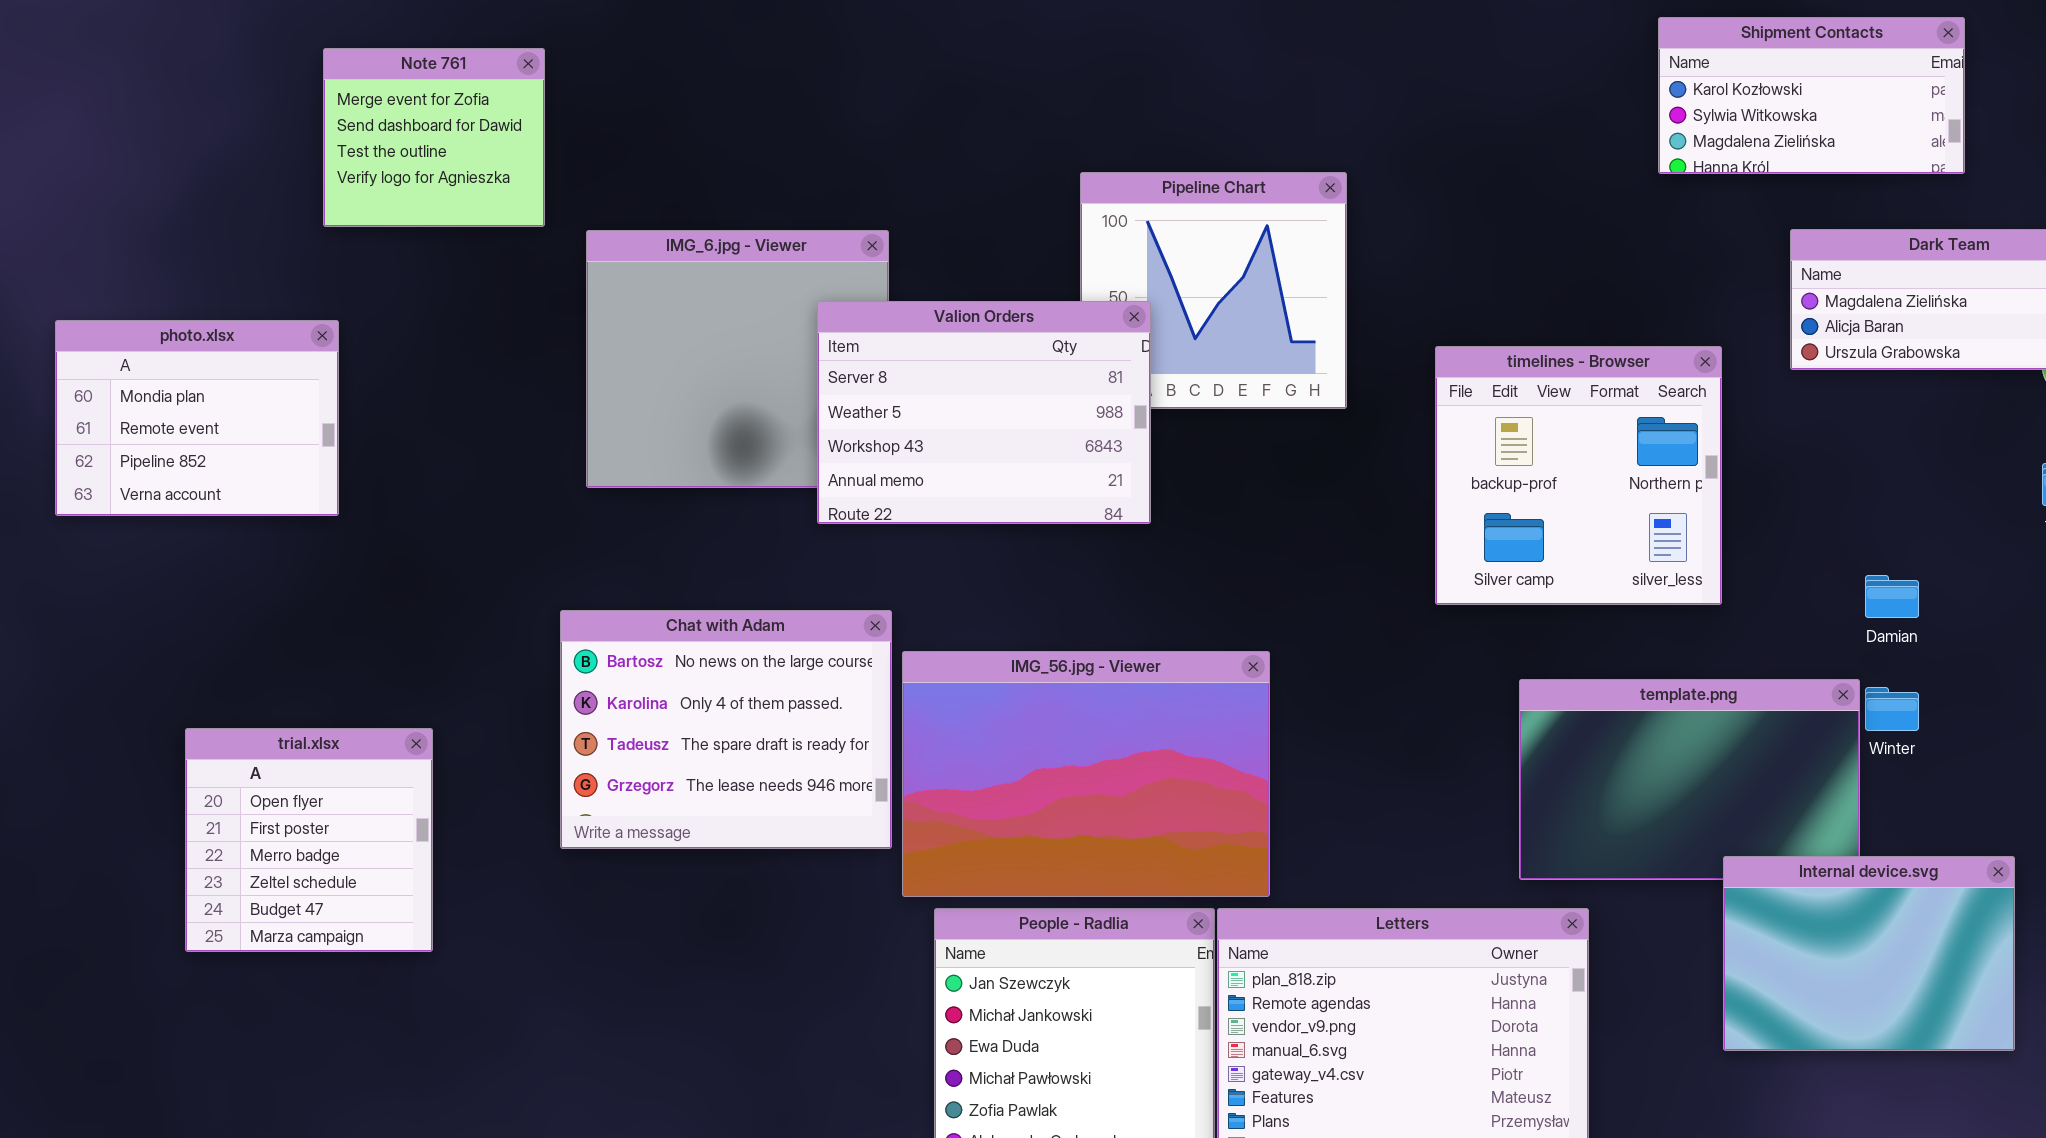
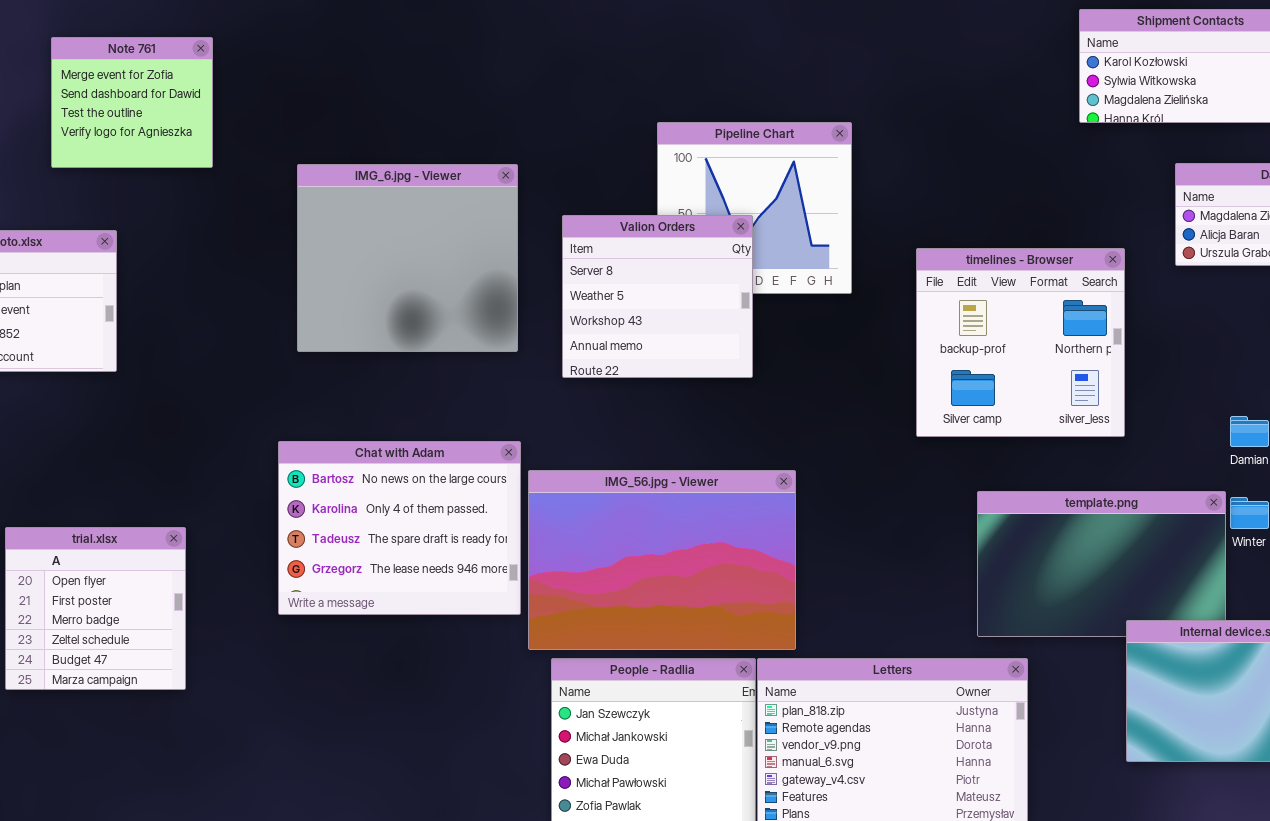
Note 761: [323,48,545,227] -> [51,37,213,168], moved
Valion Orders: [817,301,1151,524] -> [562,215,753,378], moved, resized

